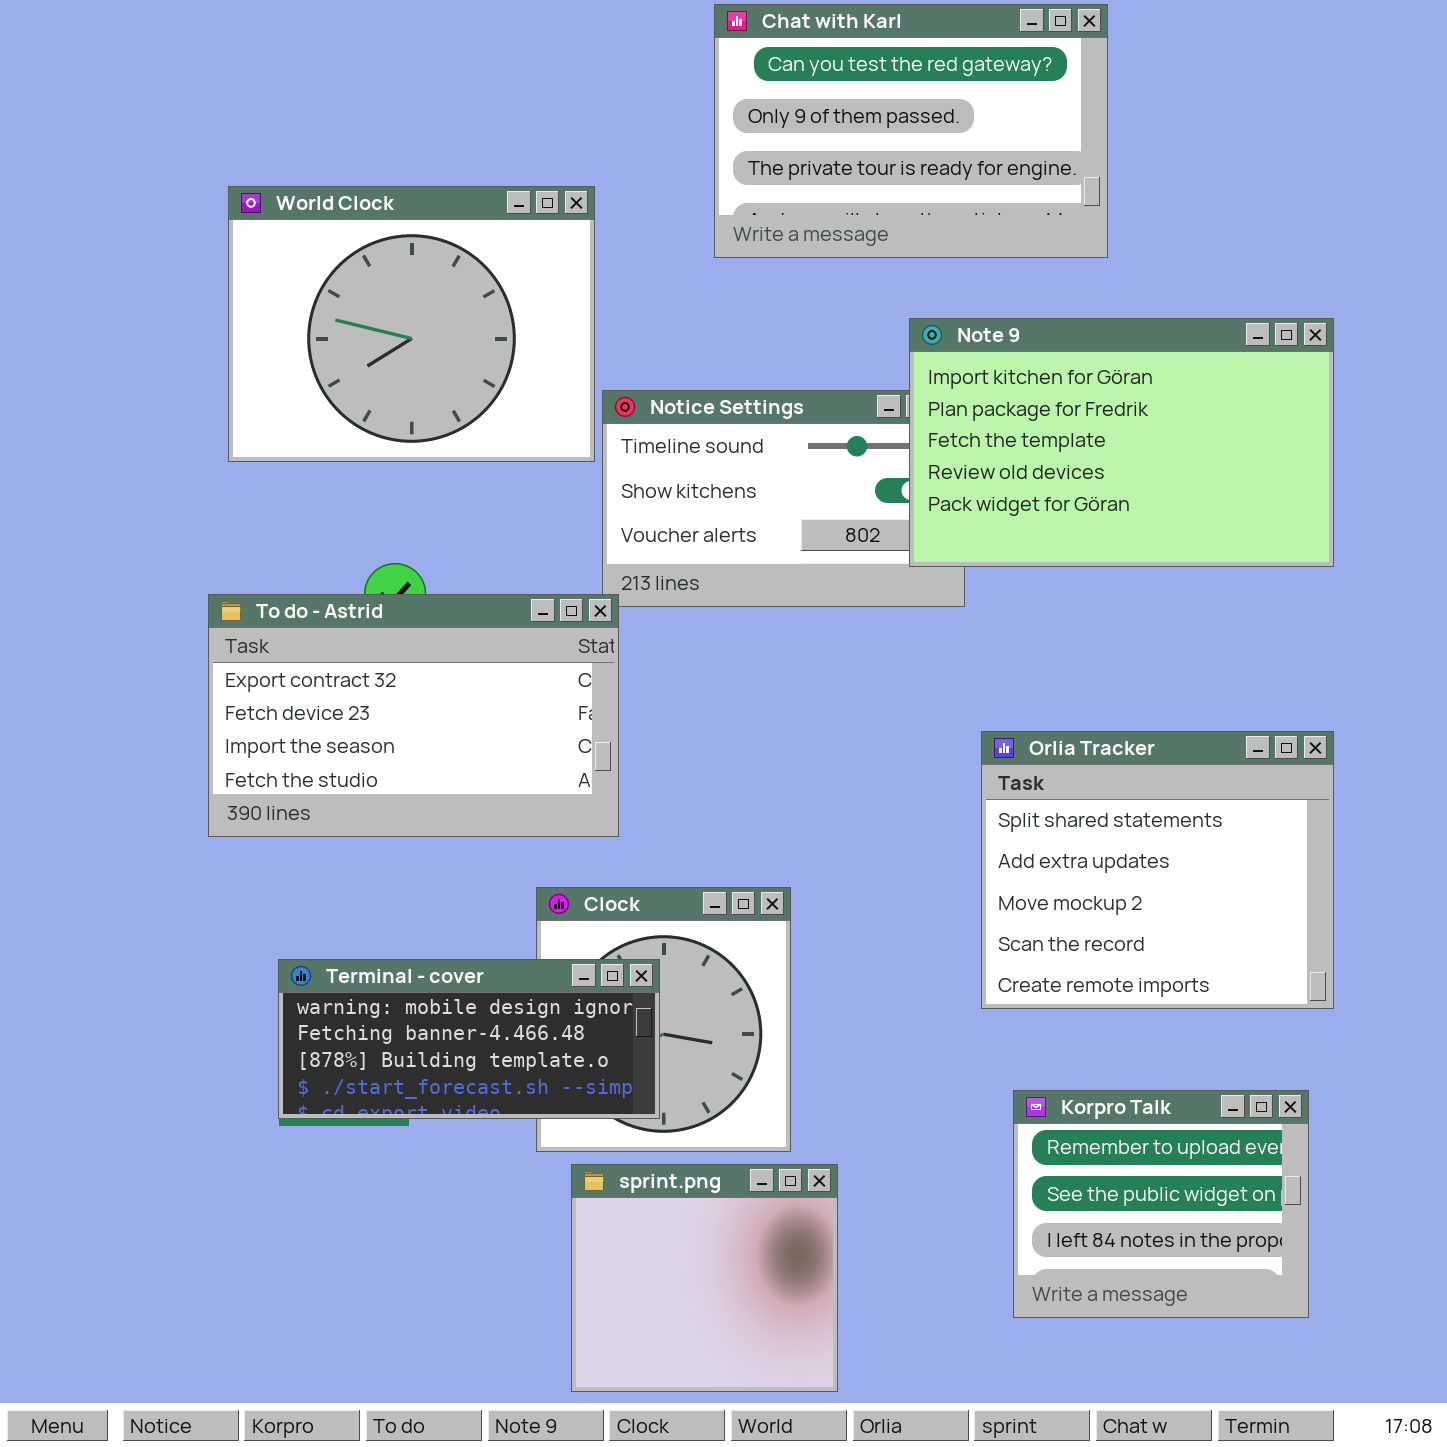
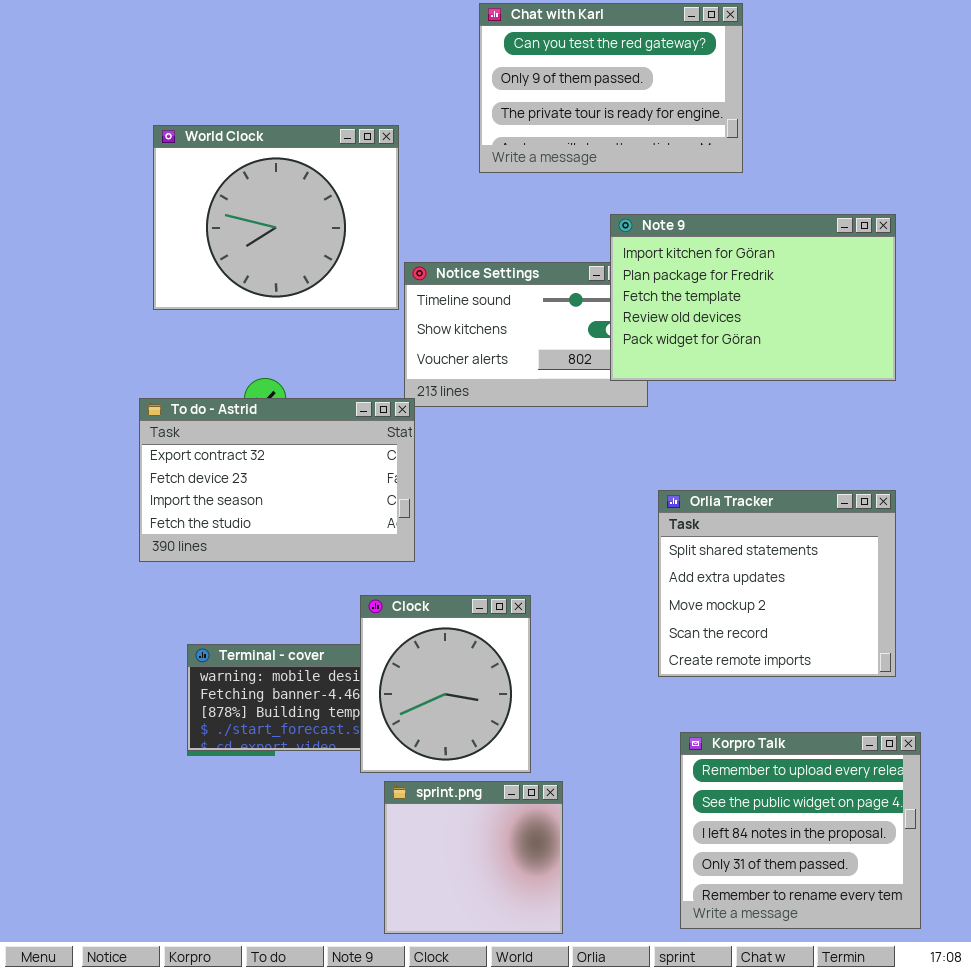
Clock: [536,887,791,1152] -> [360,595,531,773], raised
Korpro Talk: [1013,1090,1309,1318] -> [680,732,921,929], resized

